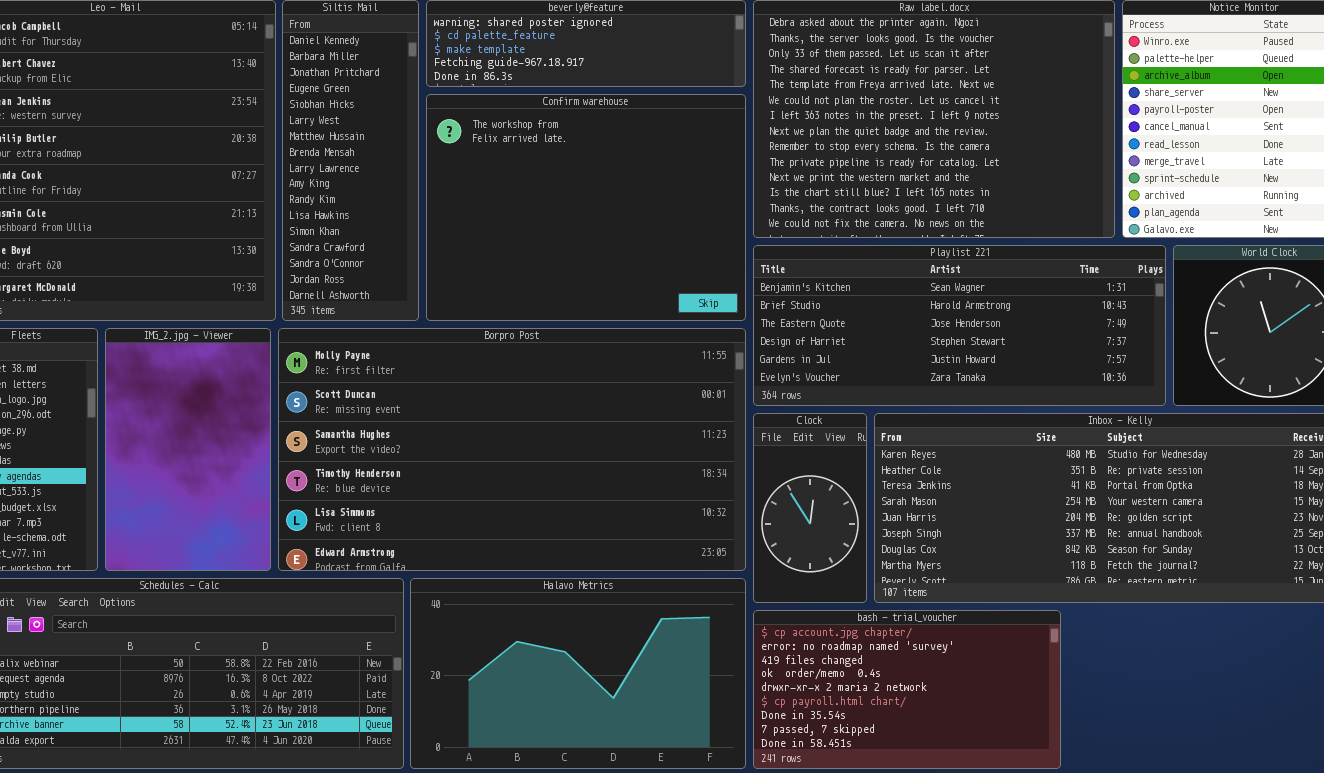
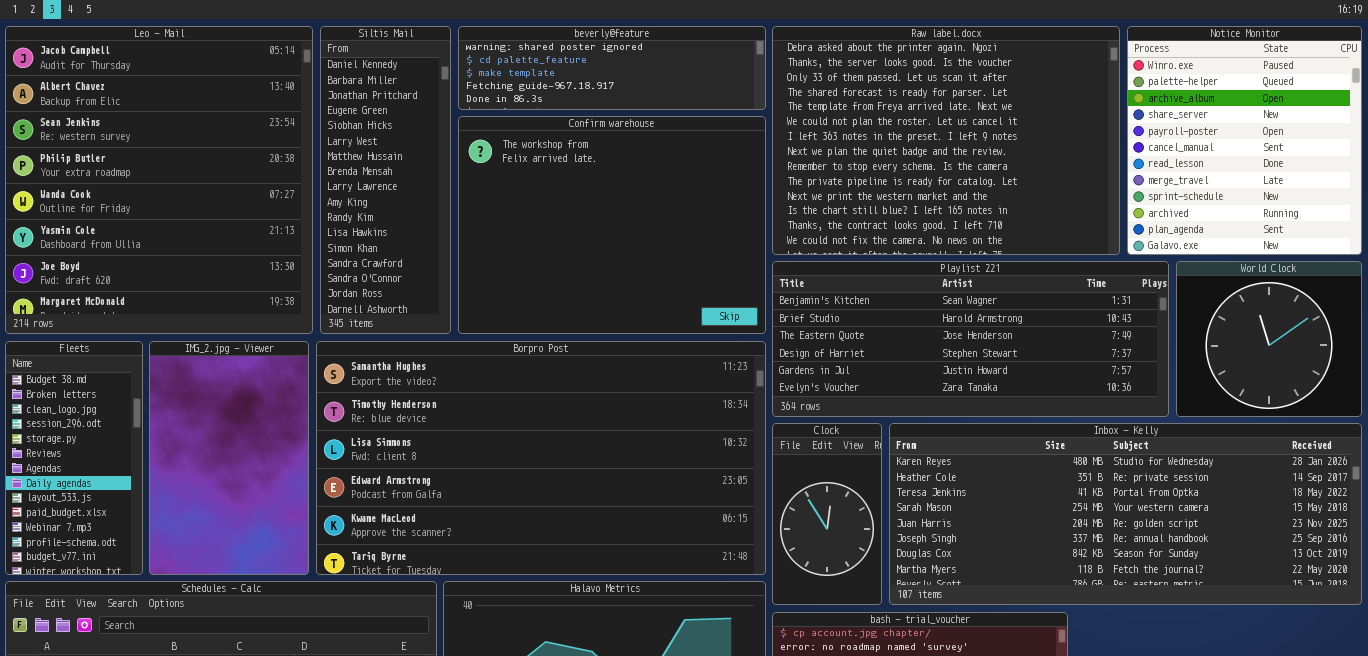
Borpro Post: [278,328,746,571] -> [316,341,766,575], scrolled down 2 rows

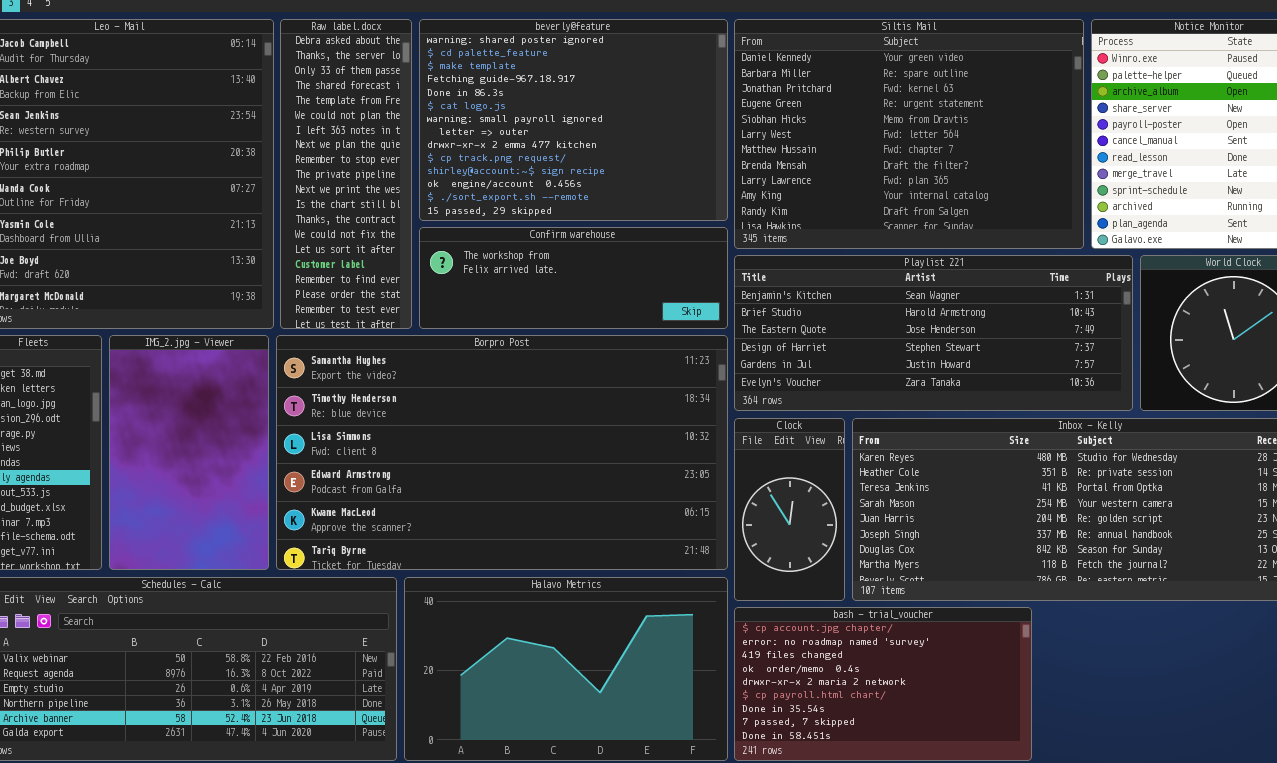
Siltis Mail: [320,26,451,334] -> [734,19,1084,249], moved, resized
beverly@feature: [458,26,766,110] -> [419,19,728,221], resized
Raw label.docx: [772,26,1120,255] -> [280,19,412,329], moved, resized
Confirm warehouse: [458,116,766,334] -> [419,227,728,329], resized

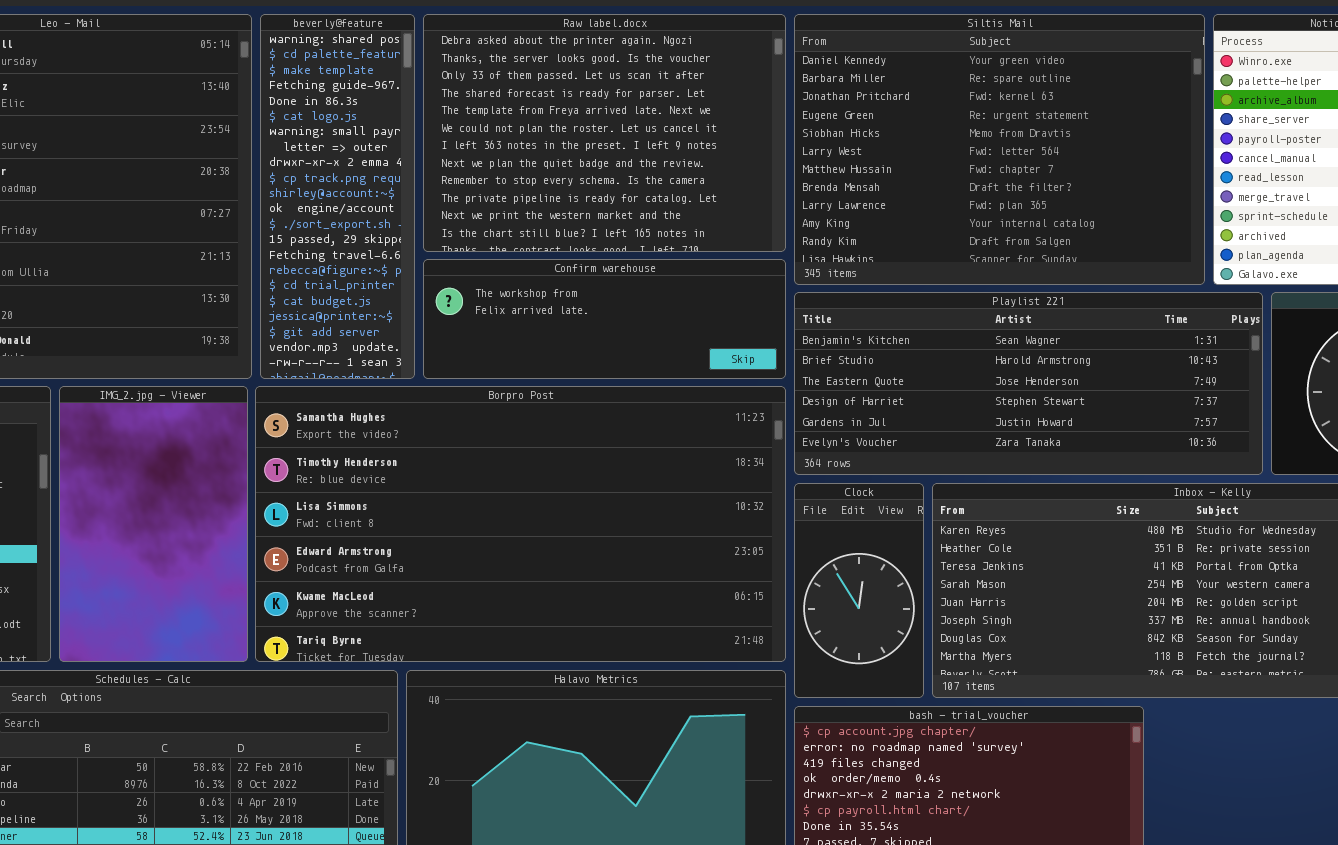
Raw label.docx: [280,19,412,329] -> [423,14,786,252], moved, resized
beverly@feature: [419,19,728,221] -> [260,14,415,379], moved, resized

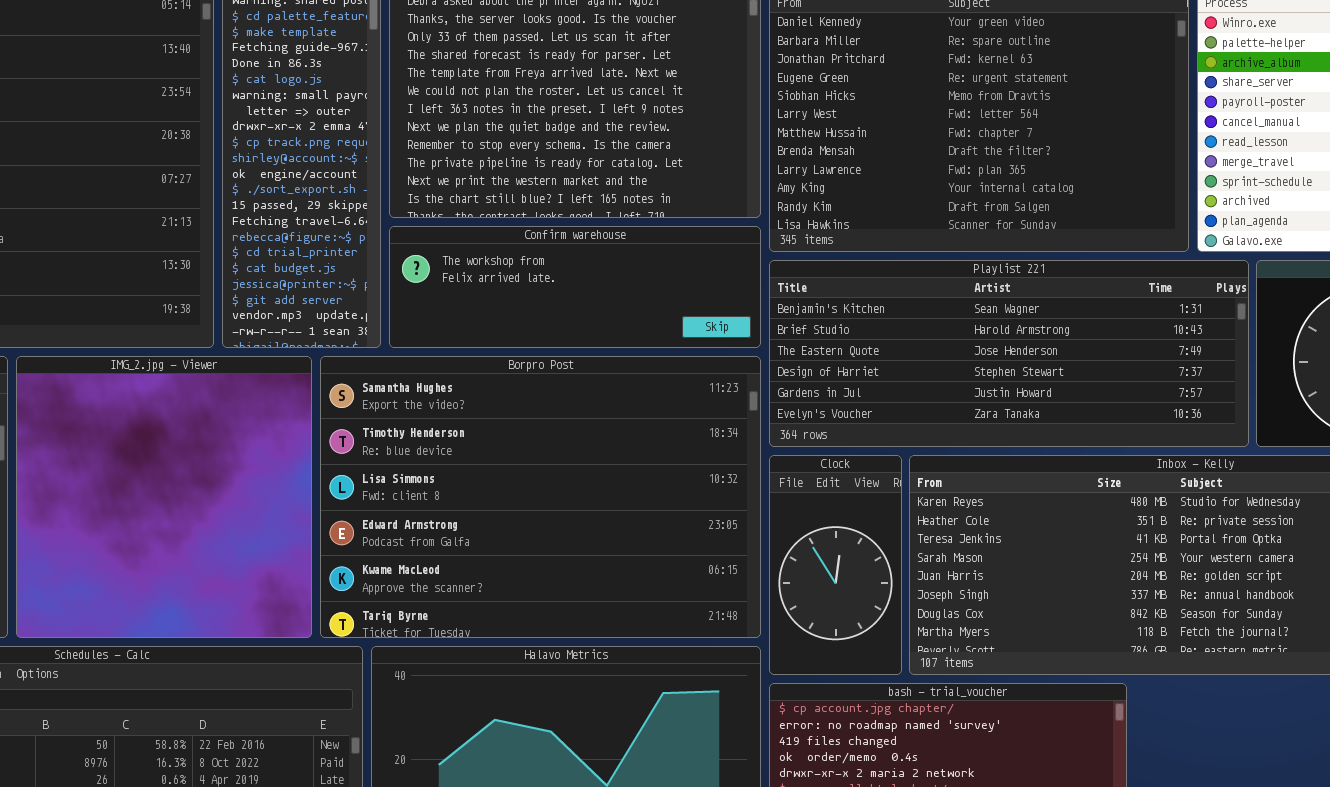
IMG_2.jpg - Viewer: [59,386,248,662] -> [16,356,312,638], resized
Borpro Post: [255,386,786,662] -> [320,356,761,638], resized

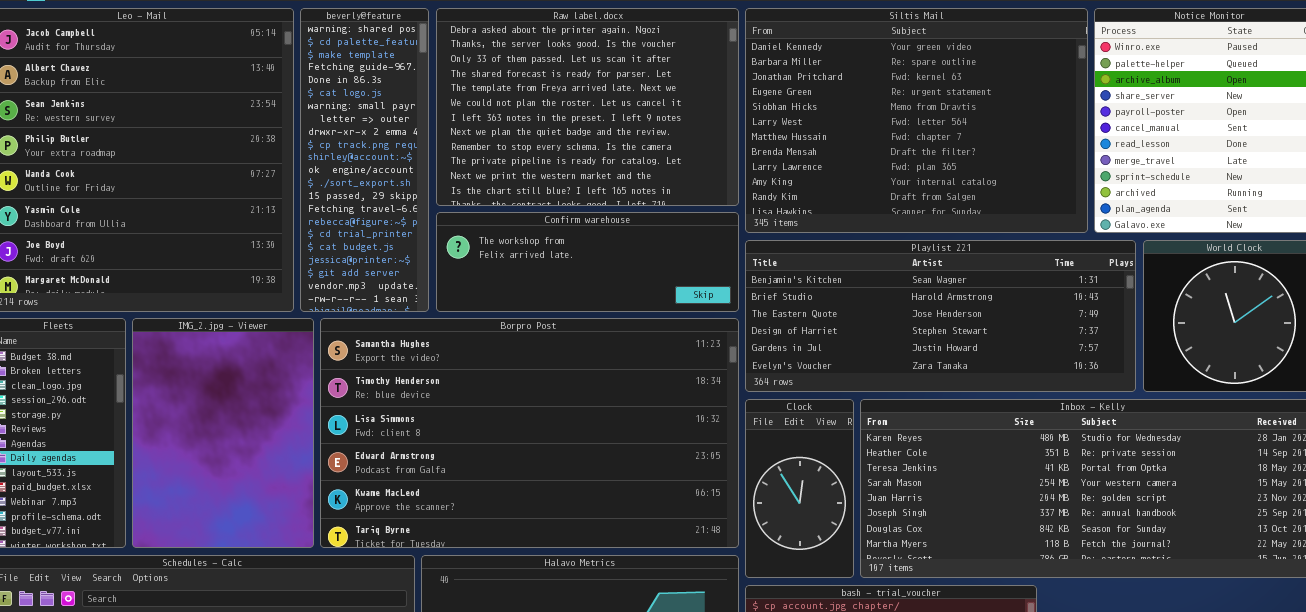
IMG_2.jpg - Viewer: [16,356,312,638] -> [132,318,314,548], resized
Borpro Post: [320,356,761,638] -> [320,318,739,548], resized

